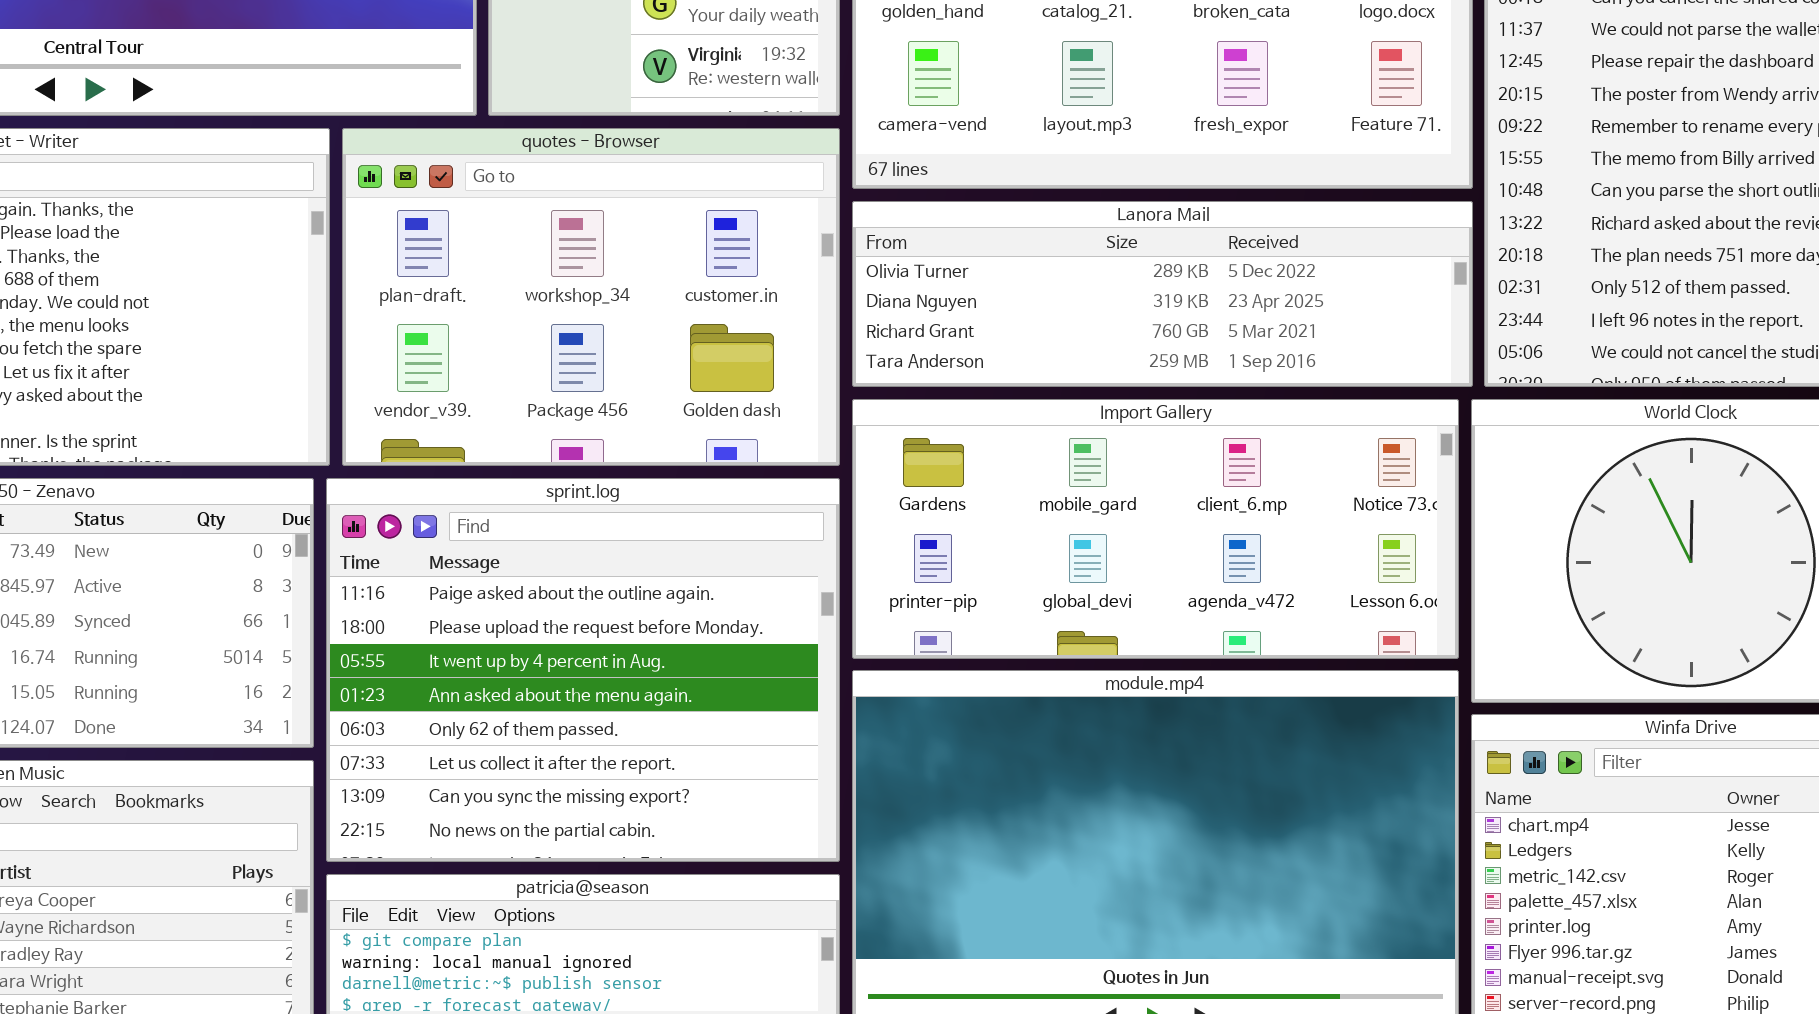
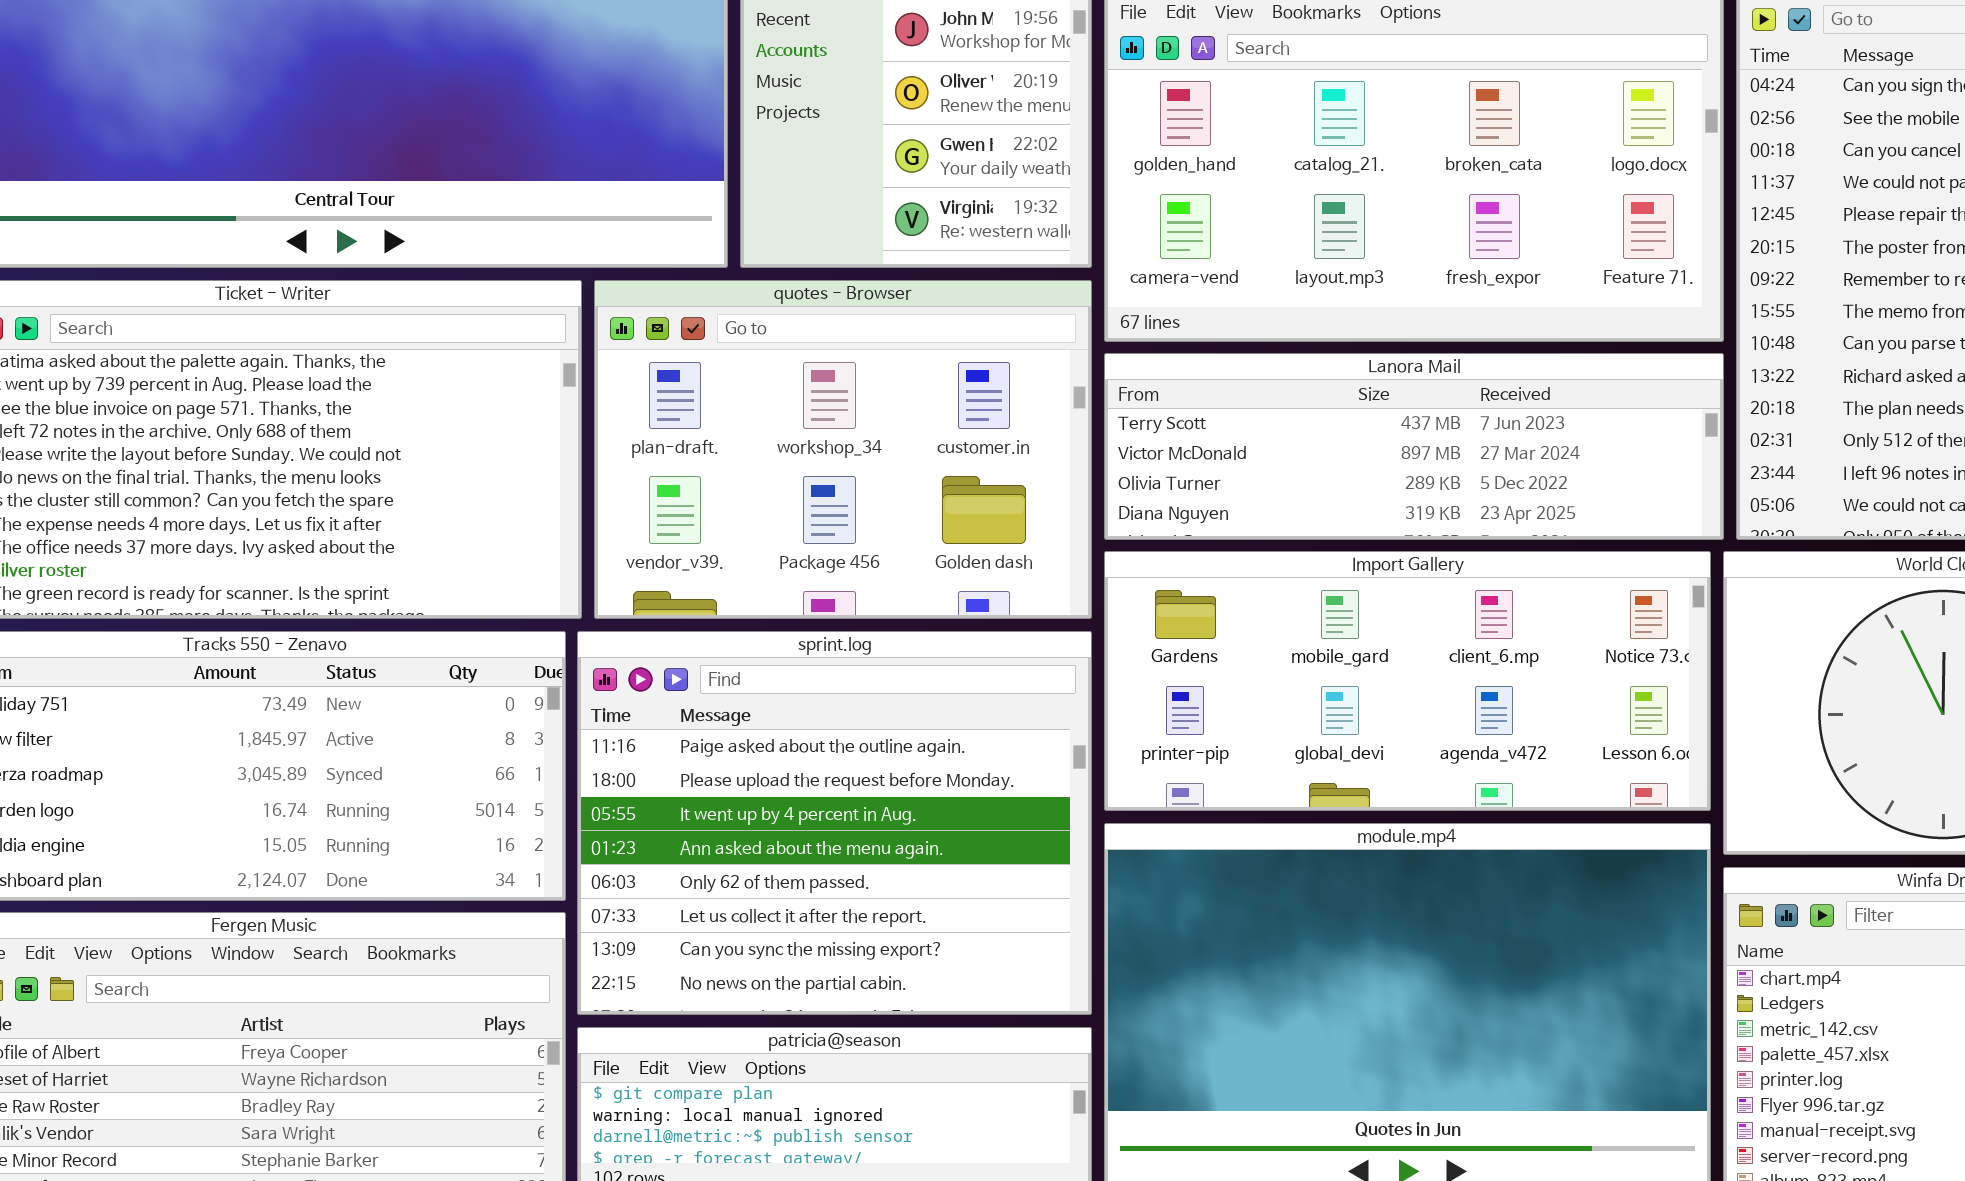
Lanora Mail: [852,201,1473,387] -> [1104,353,1724,540], scrolled up 2 rows

